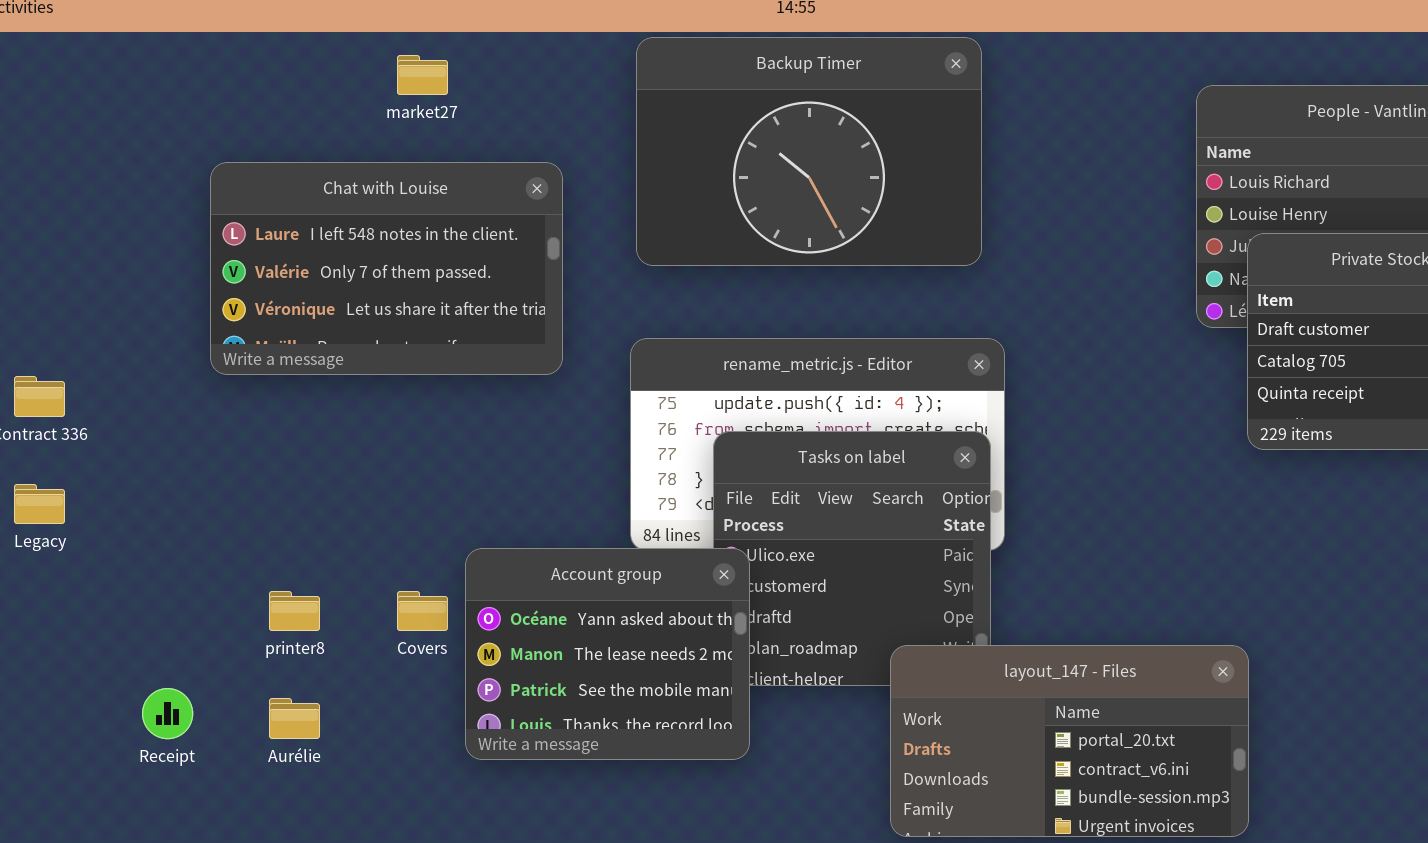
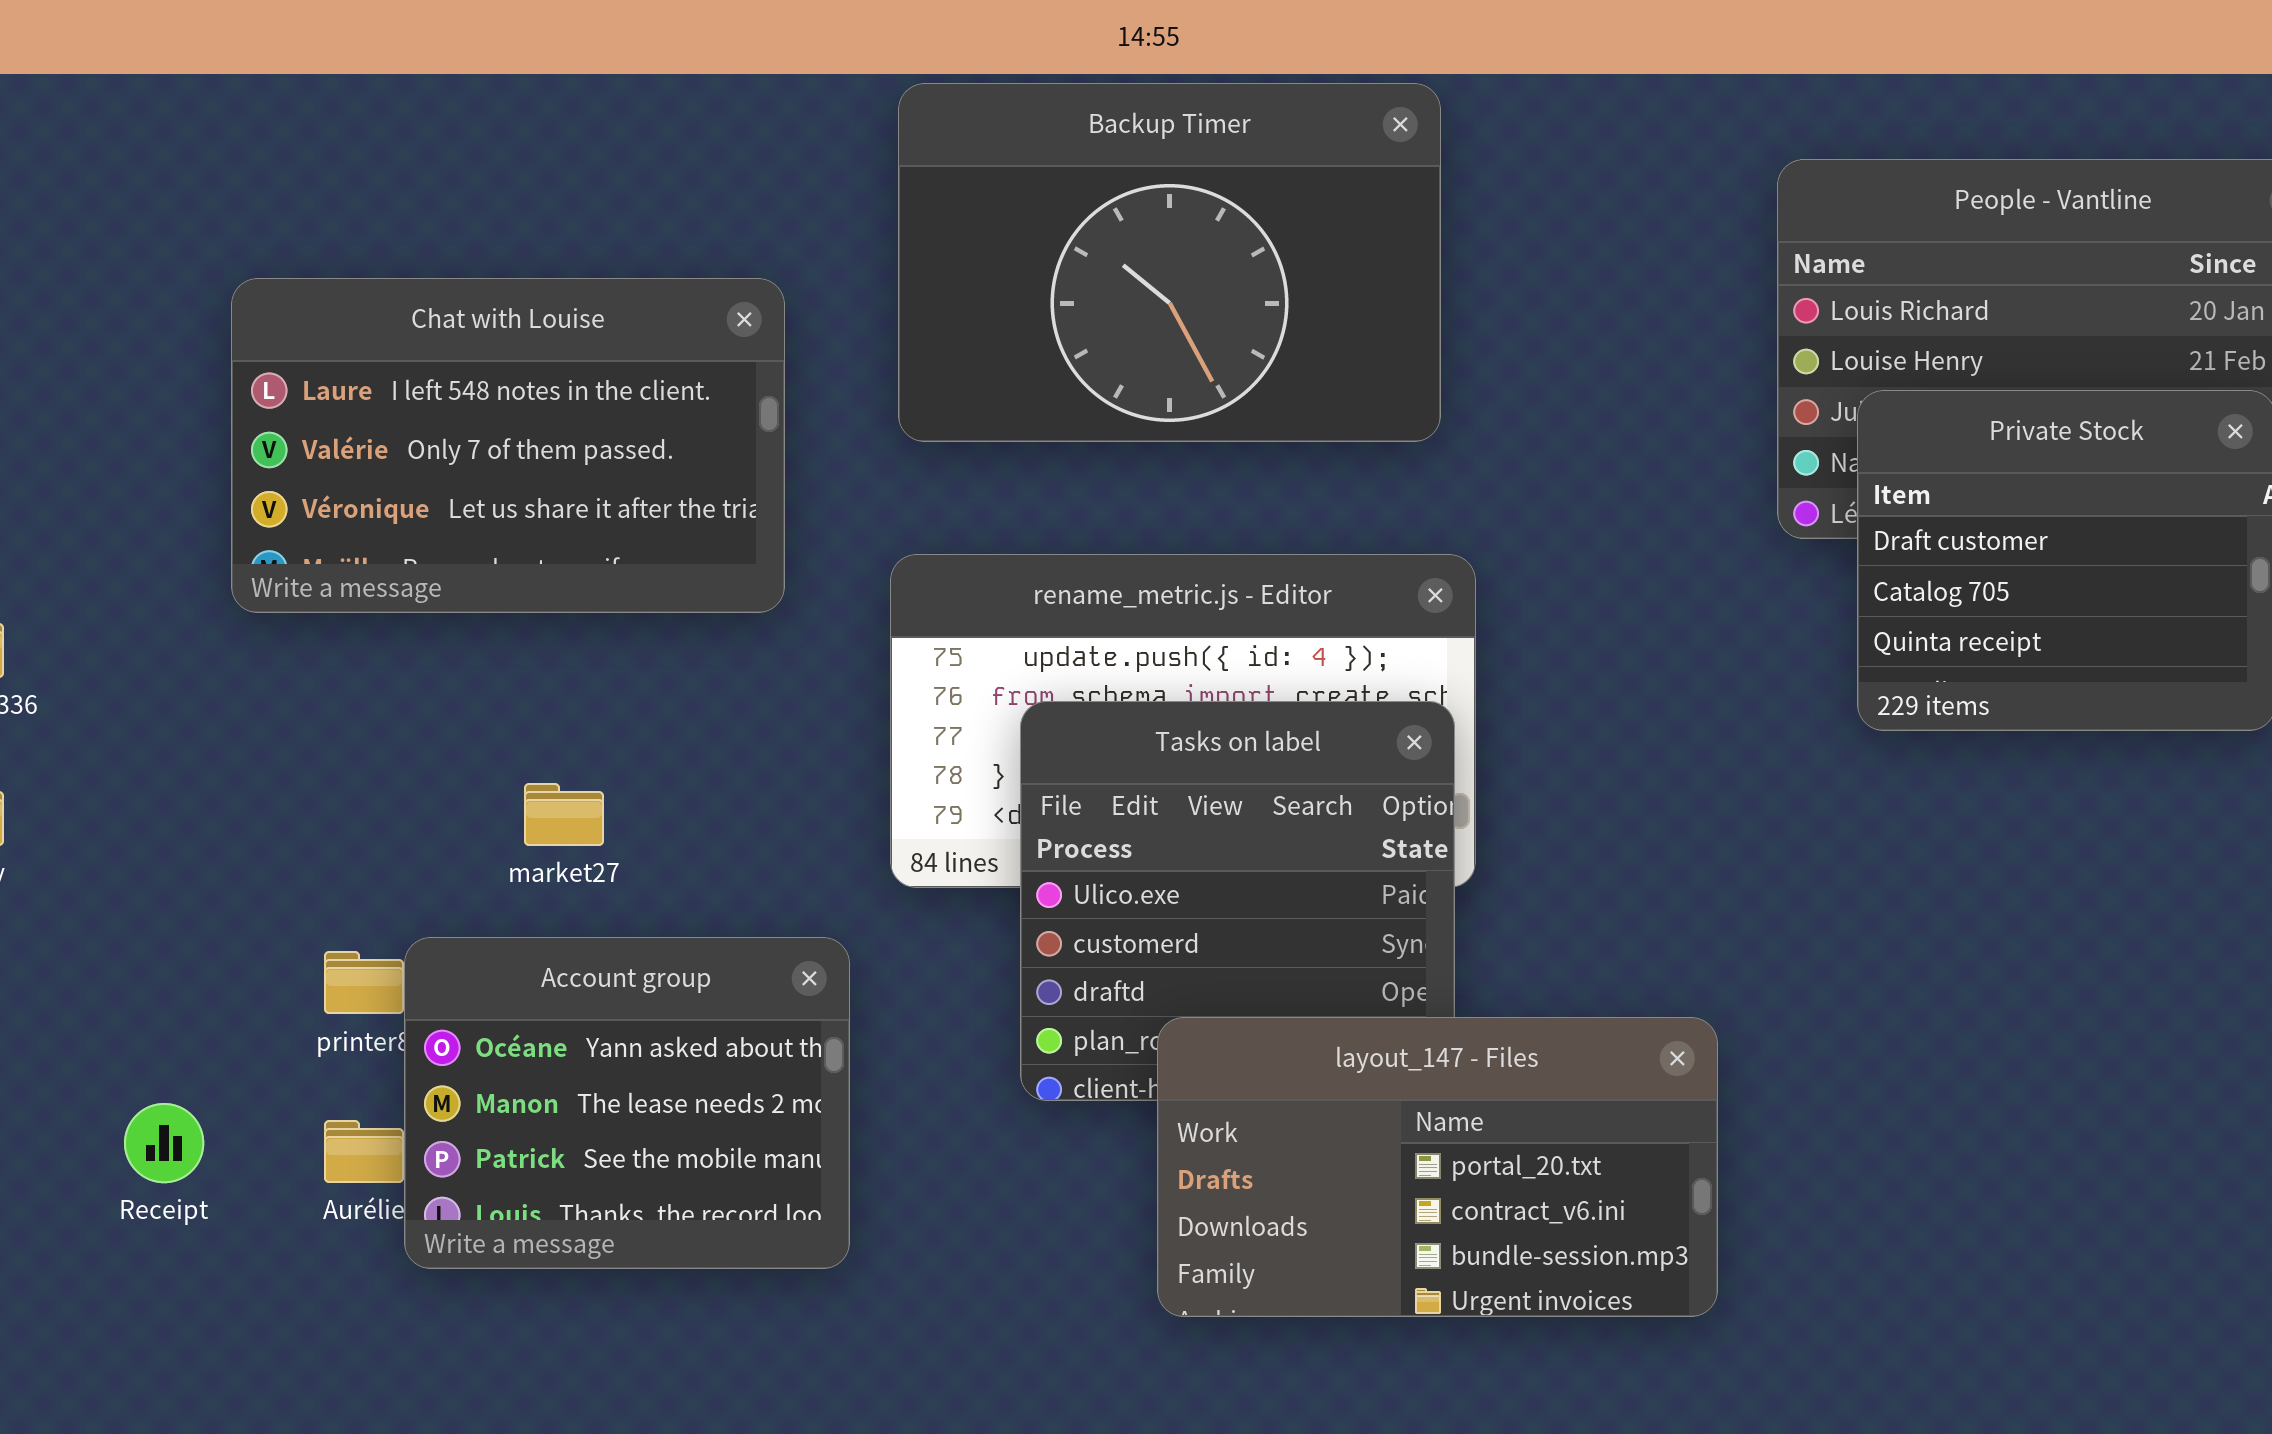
market27: [397,55,448,95] -> [524,783,604,846], moved
Account group: [465,548,750,760] -> [404,937,850,1269], moved
layout_147 - Files: [890,645,1249,837] -> [1157,1017,1718,1317], moved

